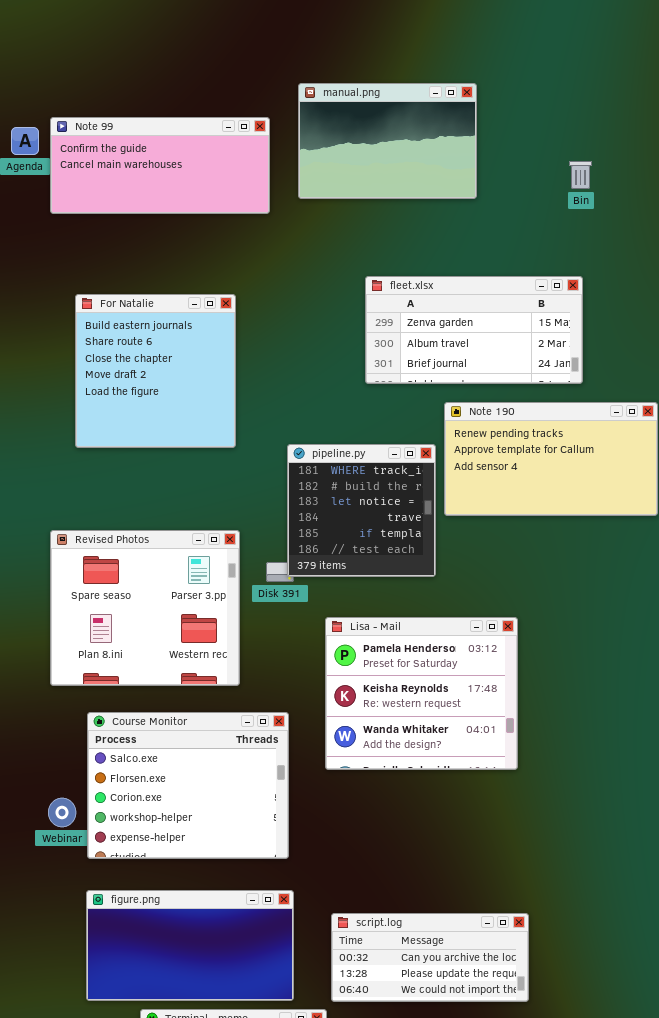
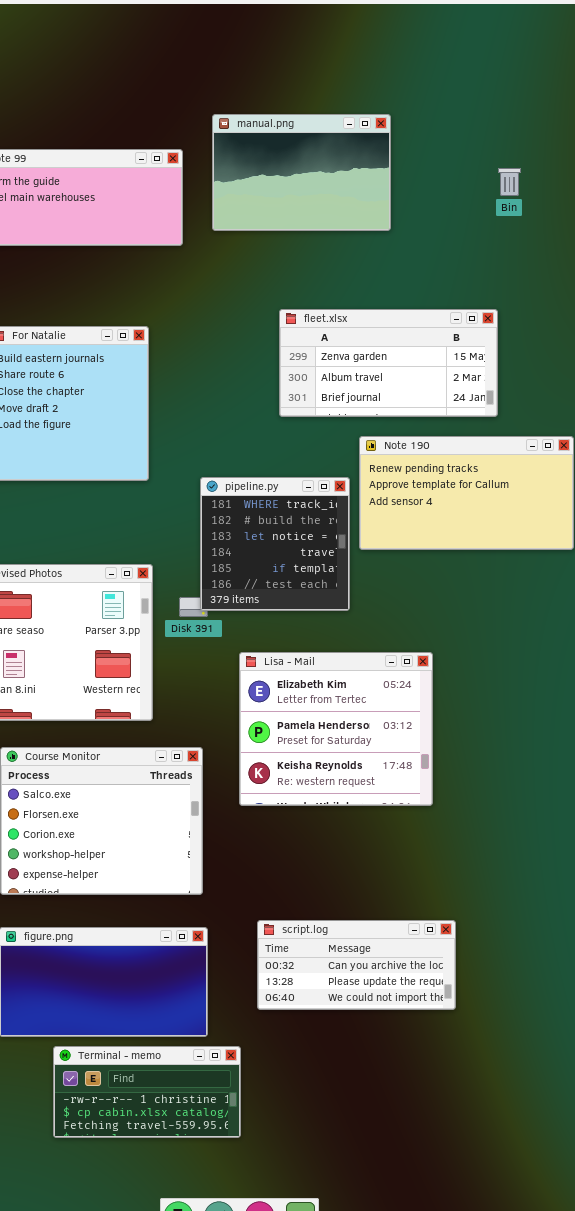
Bin: [569,161,592,189] -> [498,168,521,196], moved
Lisa - Mail: [325,617,518,770] -> [239,652,433,806], scrolled up 1 row
script.log: [331,913,529,1002] -> [257,920,456,1010], moved

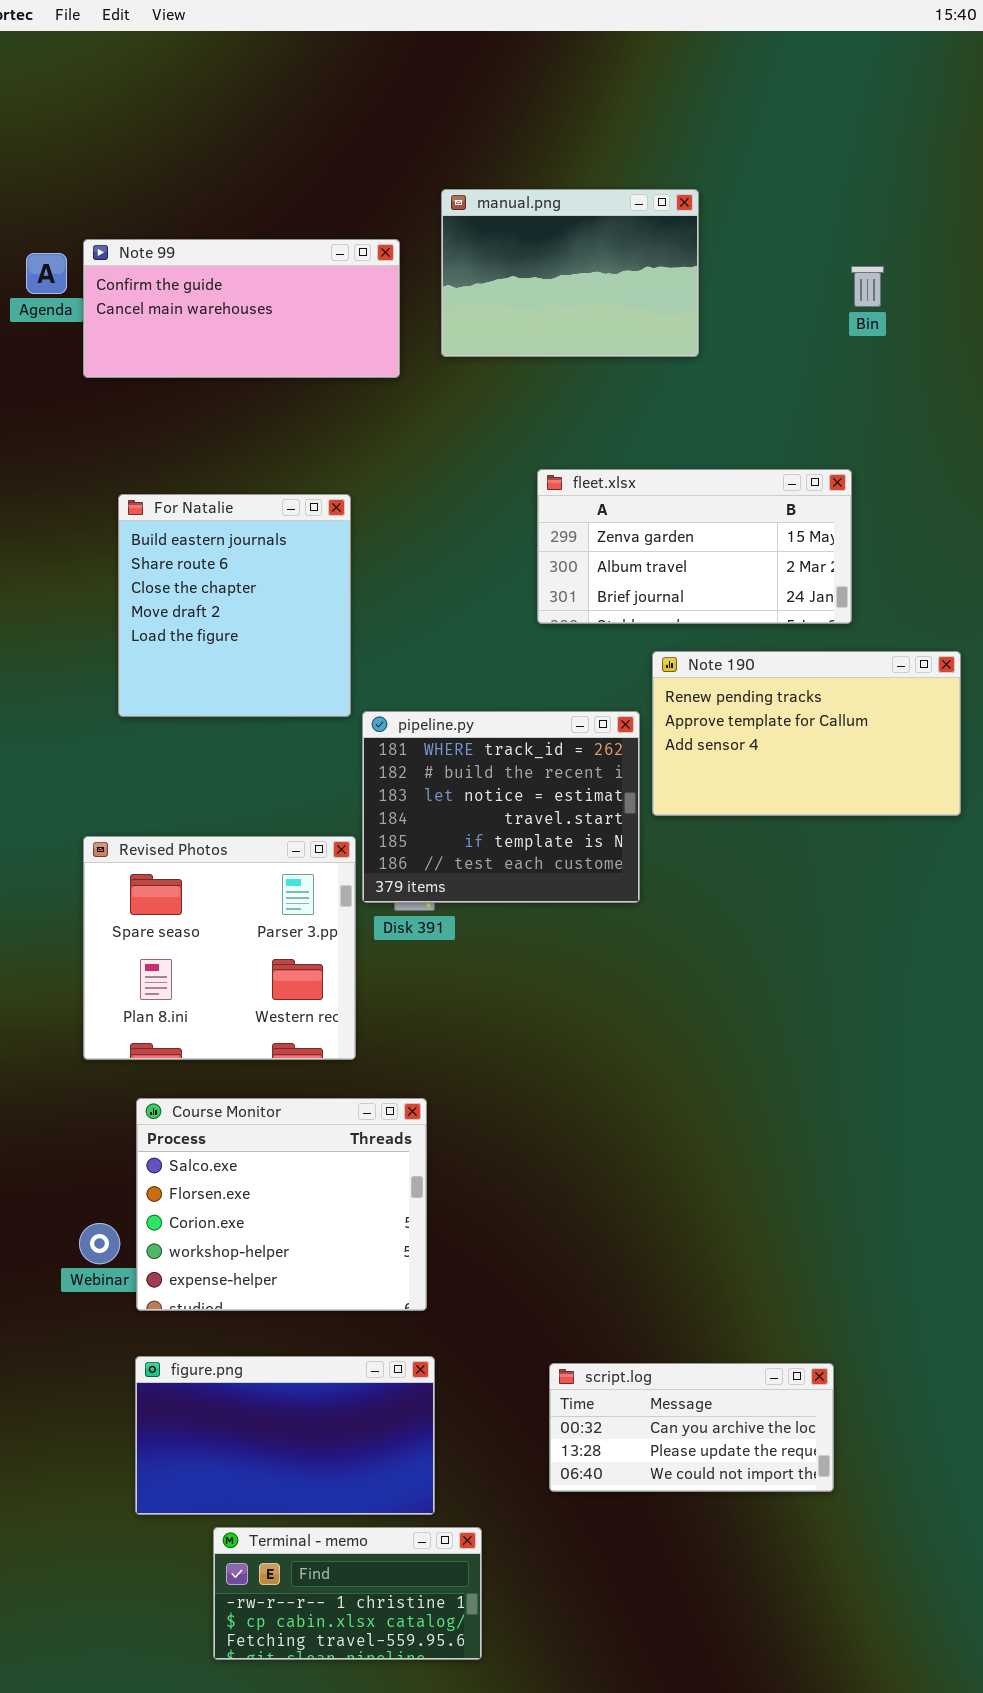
pipeline.py: [200,477,350,611] -> [362,711,640,903], resized
Lisa - Mail: [239,652,433,806] -> none, closed
script.log: [257,920,456,1010] -> [549,1363,834,1492], moved

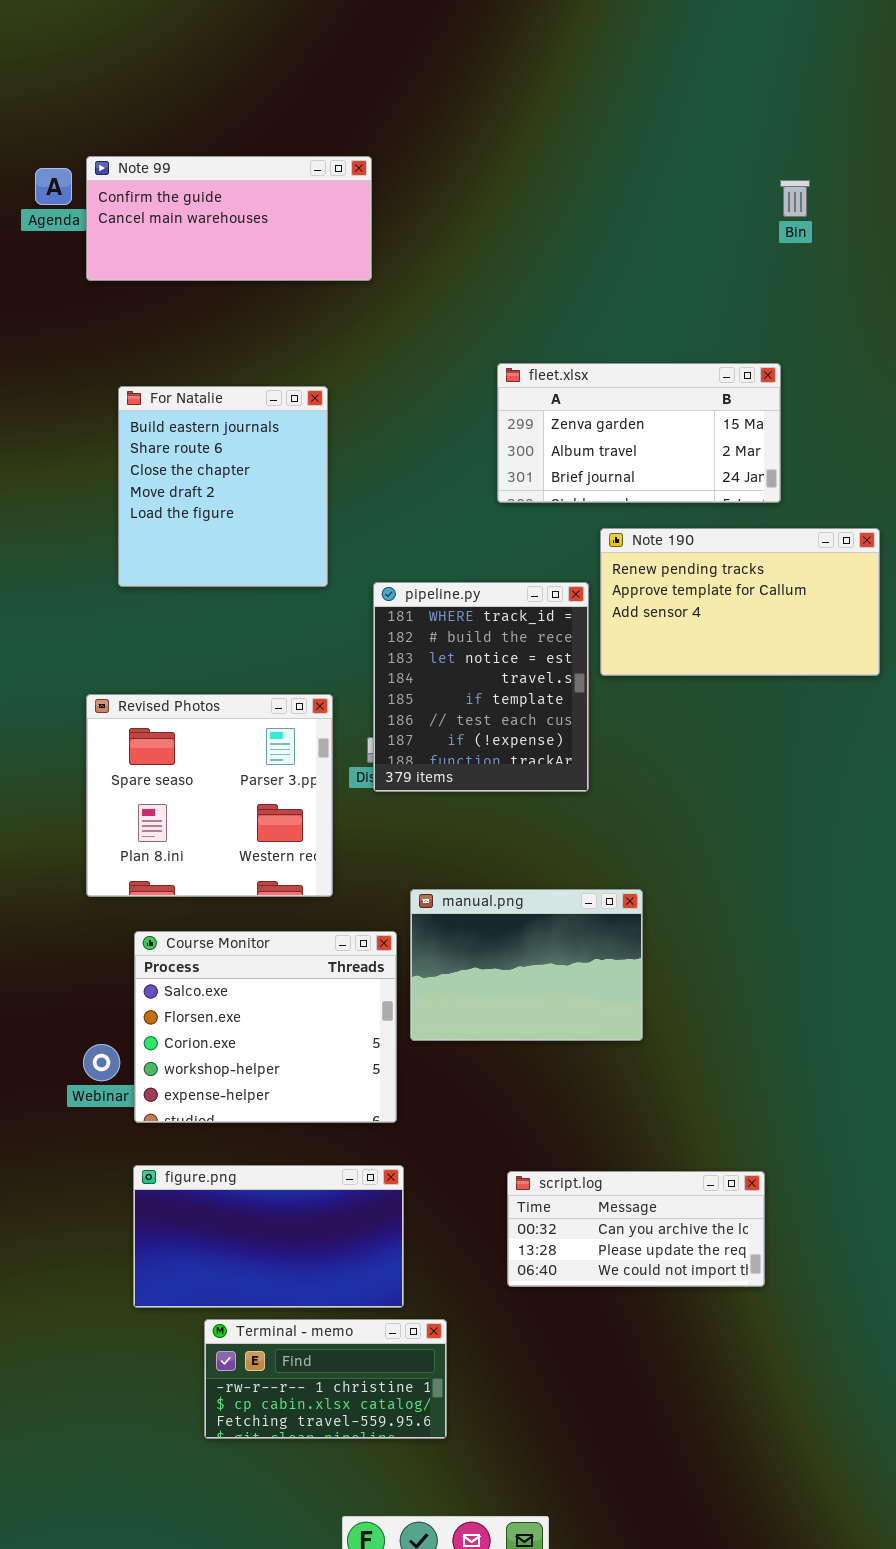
manual.png: [441,189,699,357] -> [410,889,643,1041], moved
pipeline.py: [362,711,640,903] -> [373,582,589,792], resized

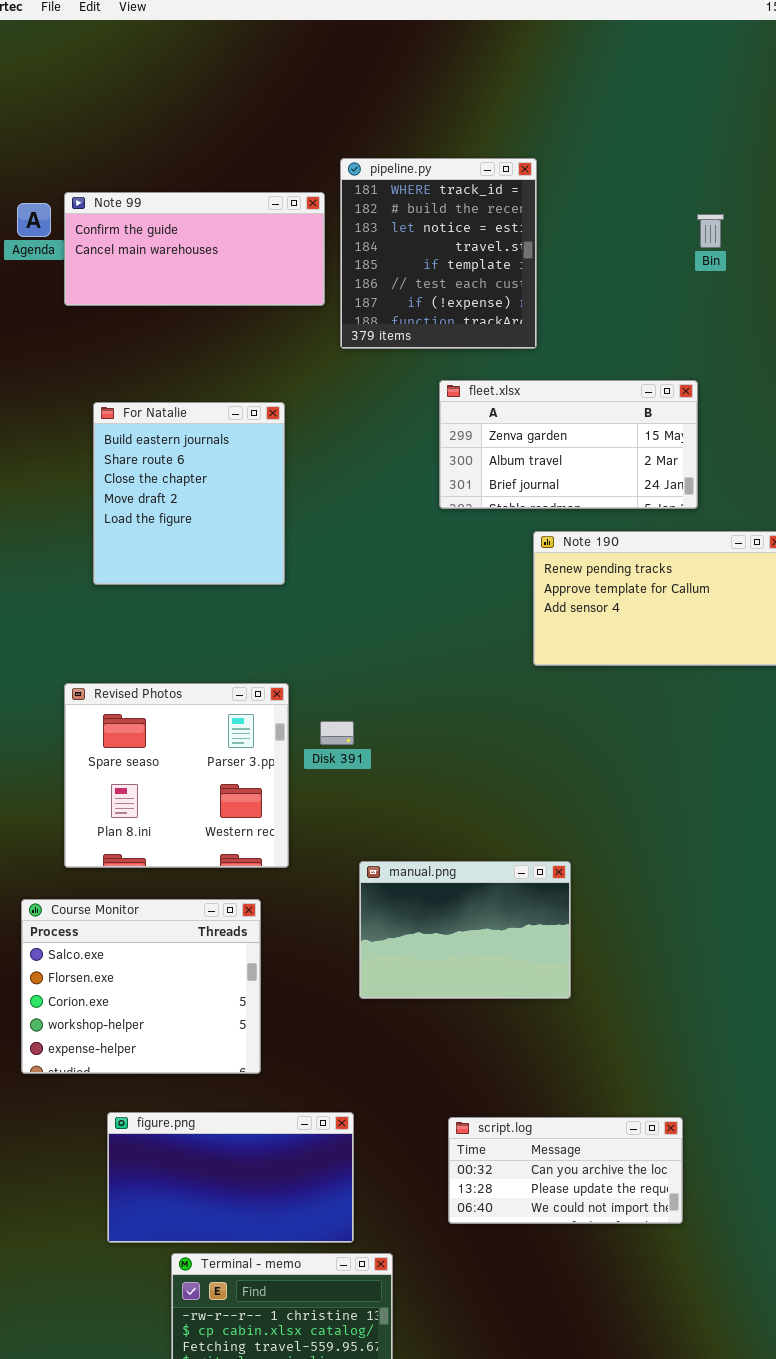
pipeline.py: [373,582,589,792] -> [340,158,537,349], moved
Course Monitor: [134,931,397,1123] -> [21,899,261,1074], moved

